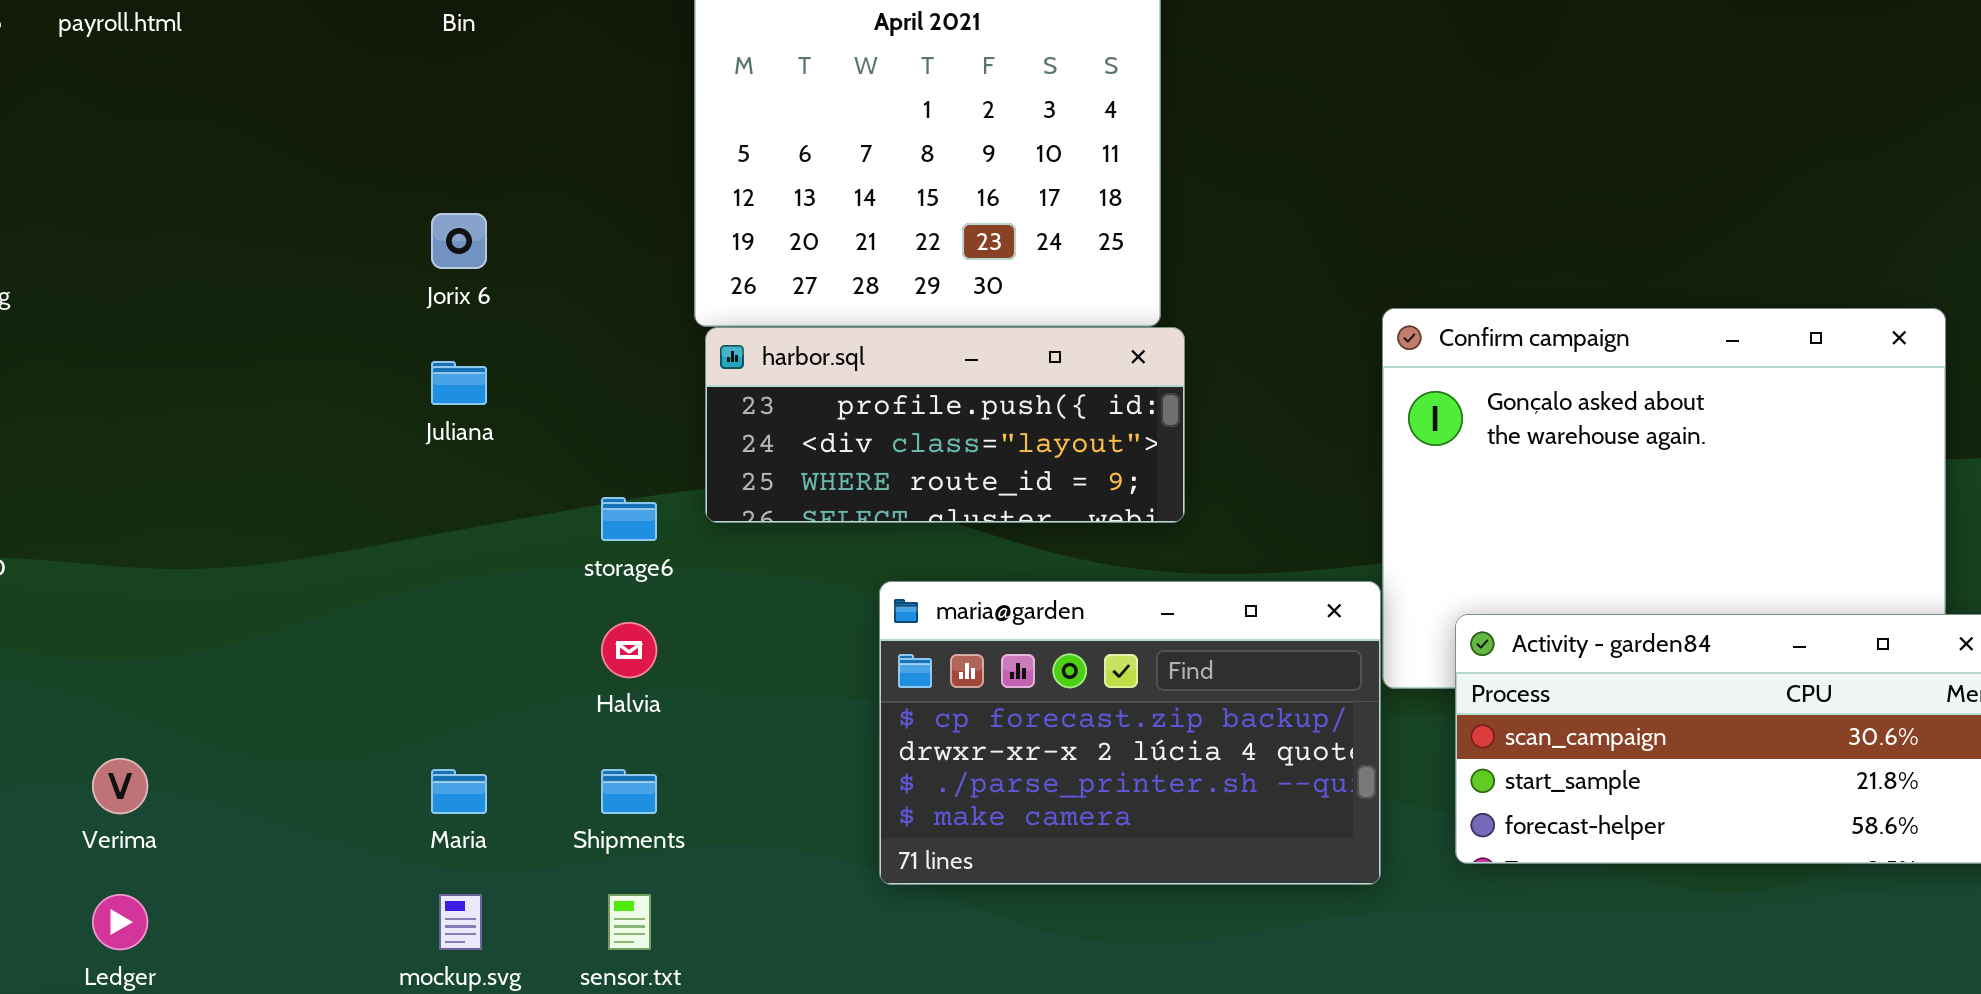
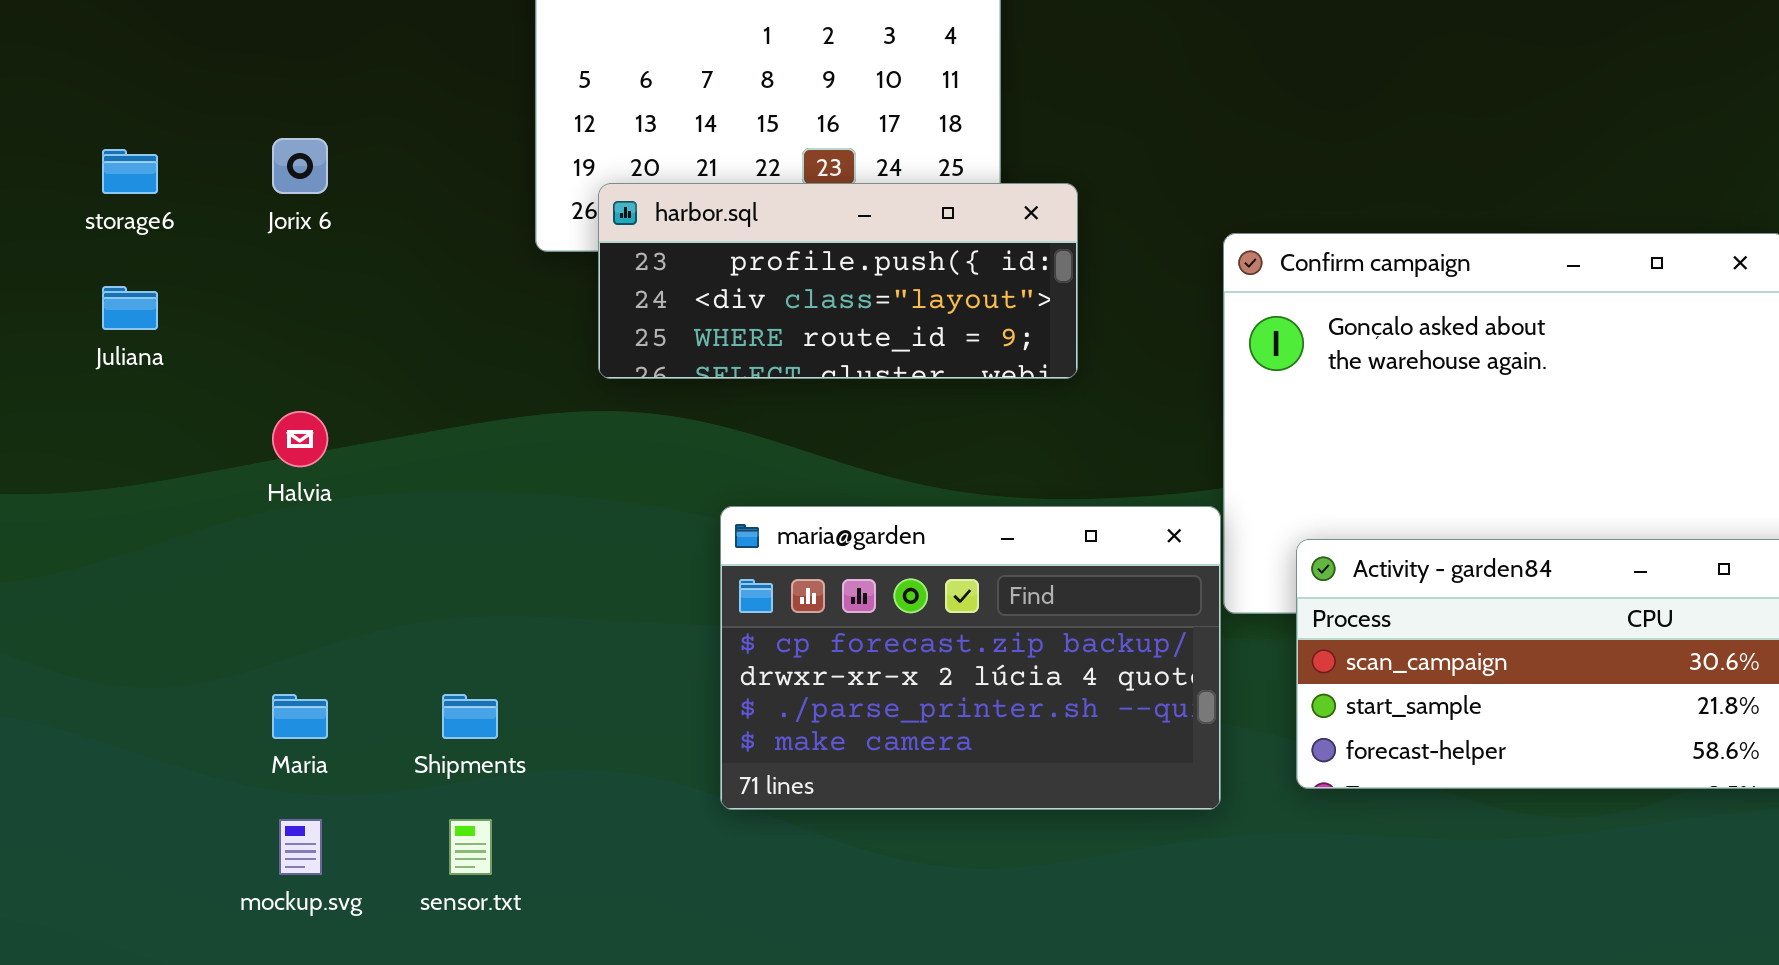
harbor.sql: [705,327,1185,523] -> [598,183,1078,379], moved
Juliana: [431,361,487,405] -> [102,286,158,330], moved
storage6: [601,497,657,541] -> [102,149,158,194], moved
Halvia: [601,622,657,678] -> [272,411,328,467], moved

